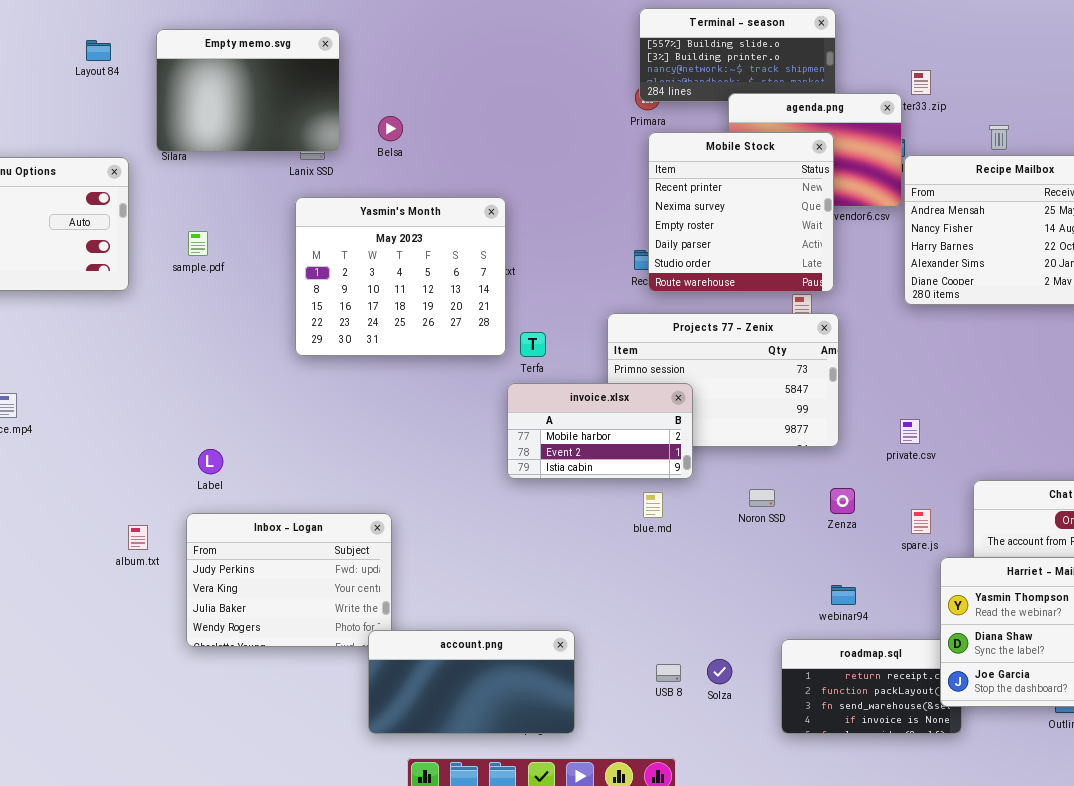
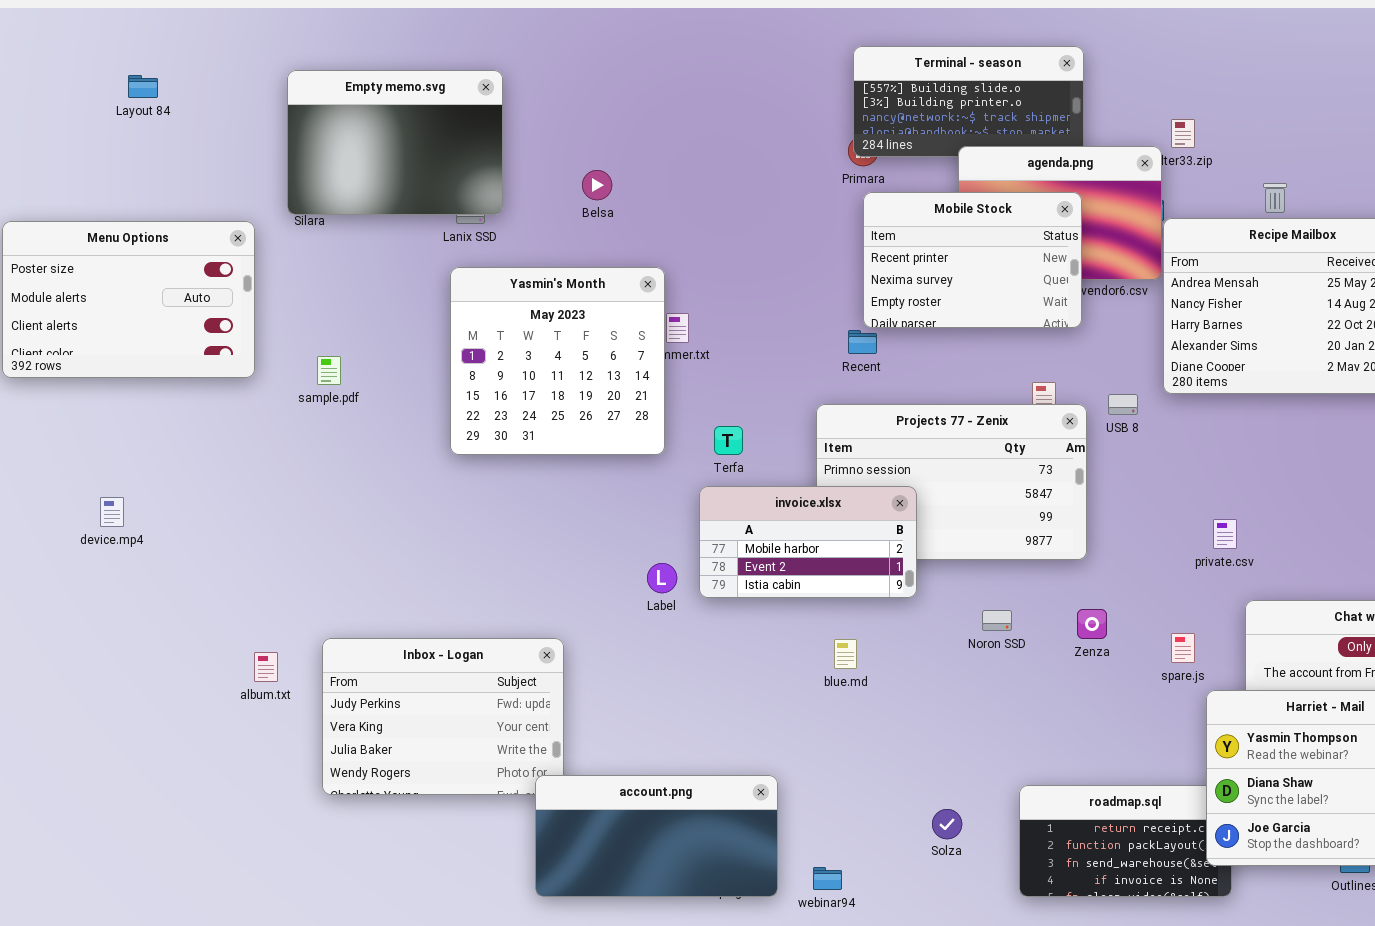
Layout 84: [86,40,111,61] -> [128,75,158,98], moved
Belsa: [378,116,403,141] -> [582,170,612,200], moved
Mobile Stock: [648,132,834,292] -> [863,192,1082,328], resized
Yasmin's Month: [295,197,506,356] -> [450,267,665,455], resized
sample.pdf: [188,231,208,256] -> [317,356,341,385], moved
private.csv: [900,419,920,444] -> [1213,519,1237,549], moved
Label: [198,449,223,474] -> [647,563,677,593], moved
blue.md: [643,492,663,518] -> [834,639,857,669], moved
webinar94: [831,585,856,605] -> [813,867,842,890], moved
USB 8: [656,664,681,682] -> [1108,394,1138,415], moved

